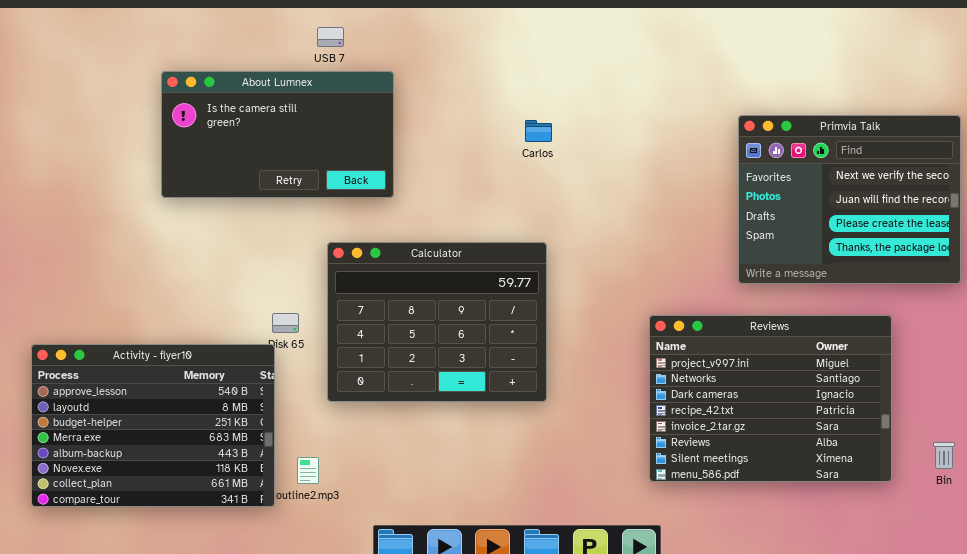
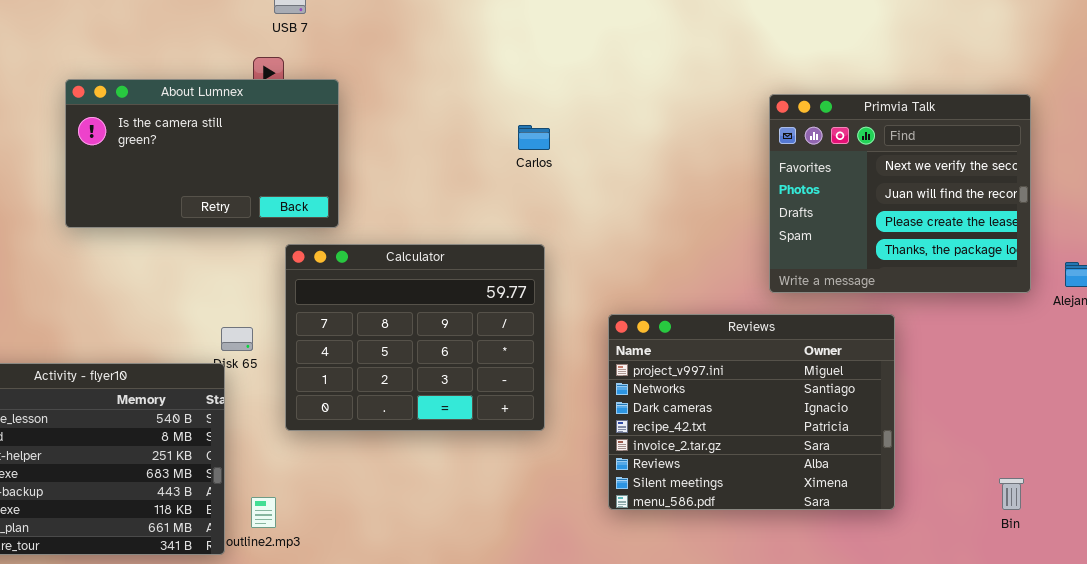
About Lumnex: [161,71,394,198] -> [65,79,339,228], moved
Carlos: [525,120,552,142] -> [518,125,550,150], moved
Reviews: [649,315,892,482] -> [608,314,895,510], moved

